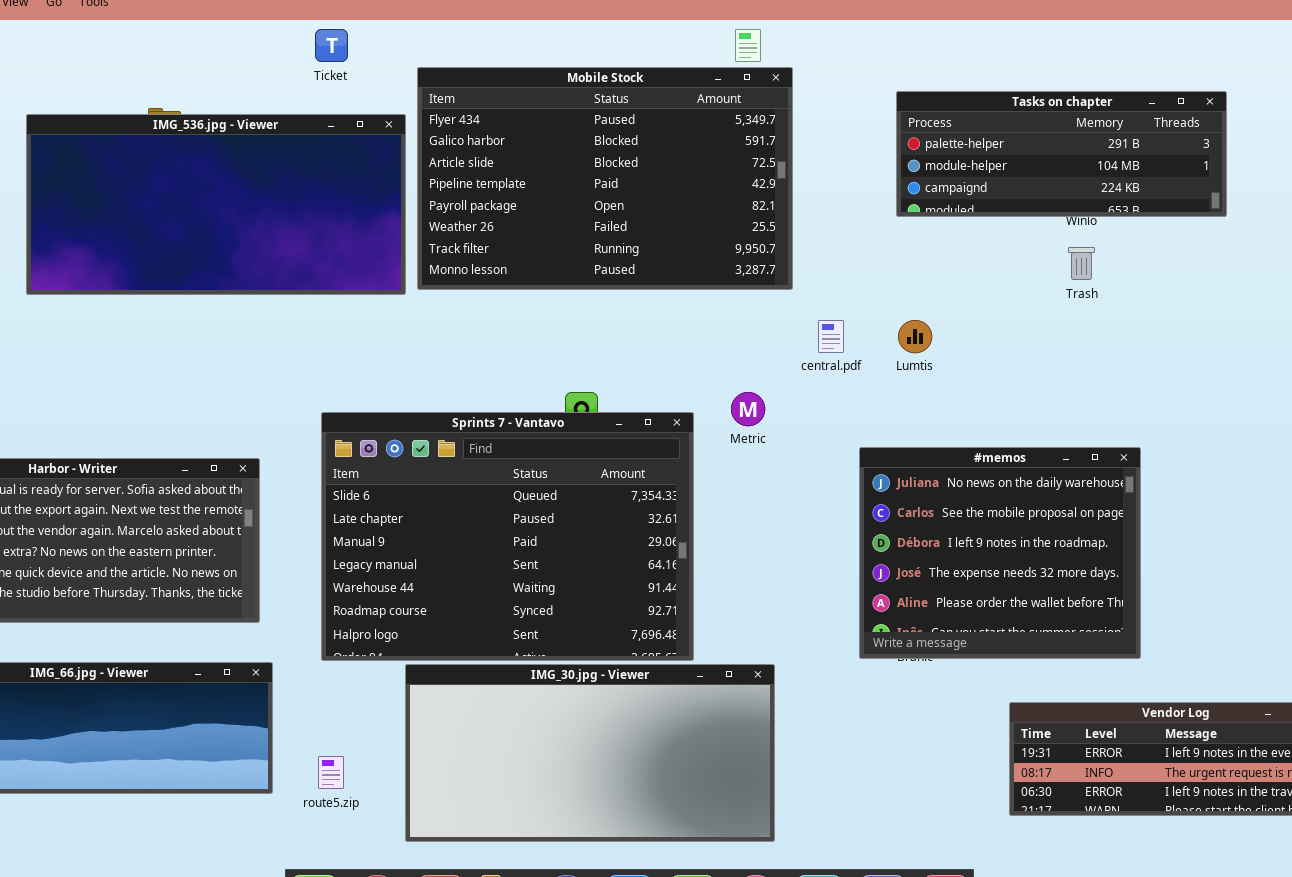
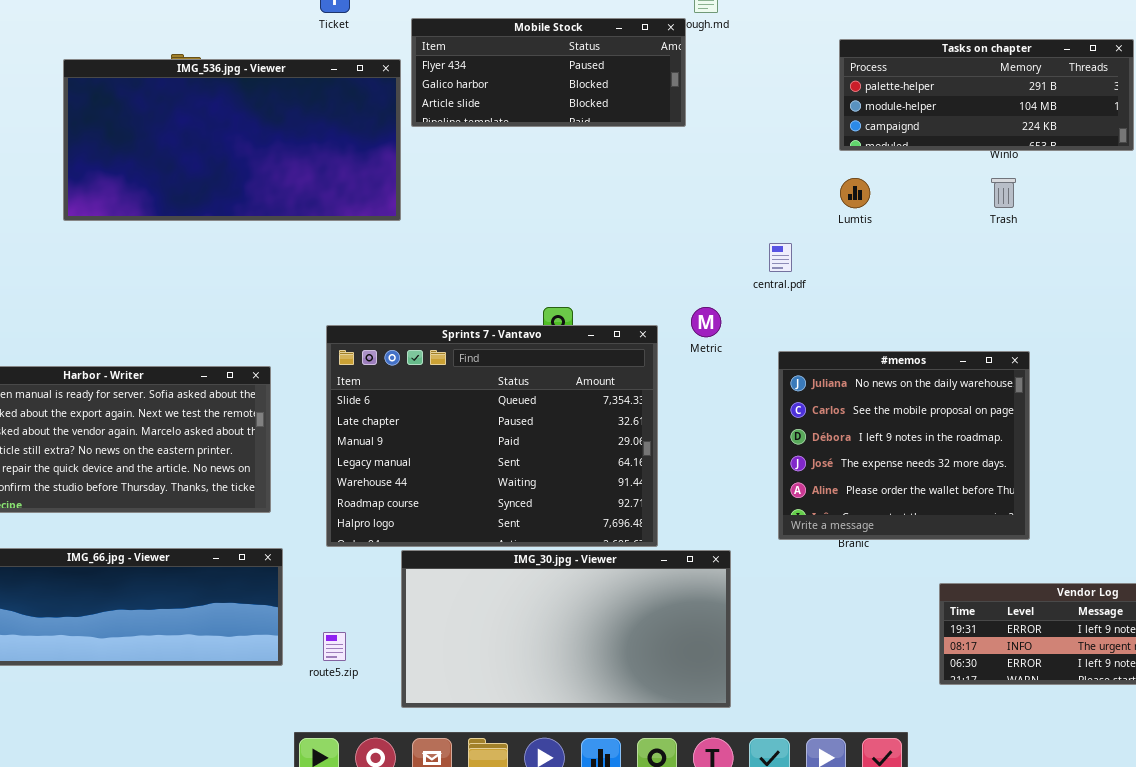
Mobile Stock: [417,67,793,290] -> [411,18,686,127], resized
Lumtis: [898,320,932,353] -> [840,178,870,208], moved
#memos: [859,447,1141,659] -> [778,351,1030,540], moved

